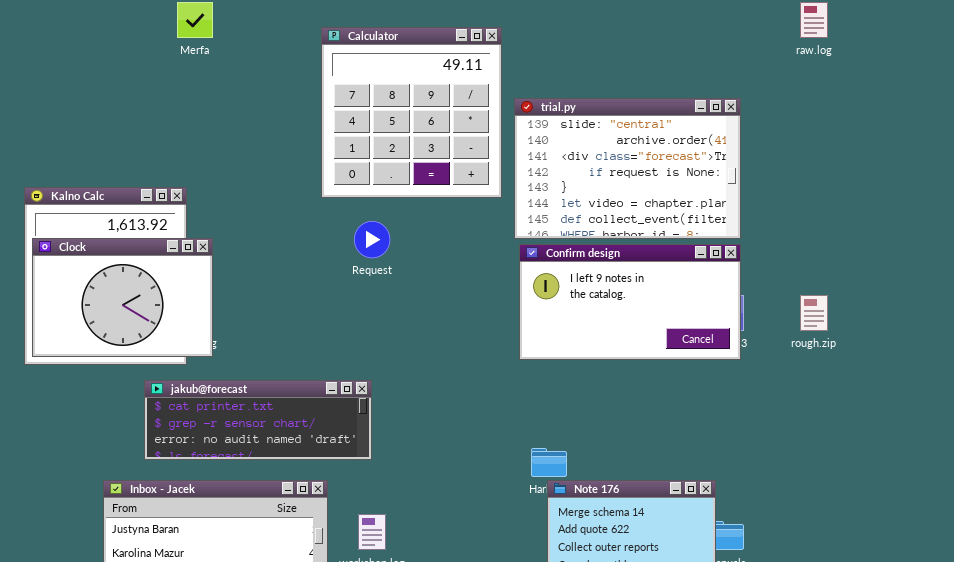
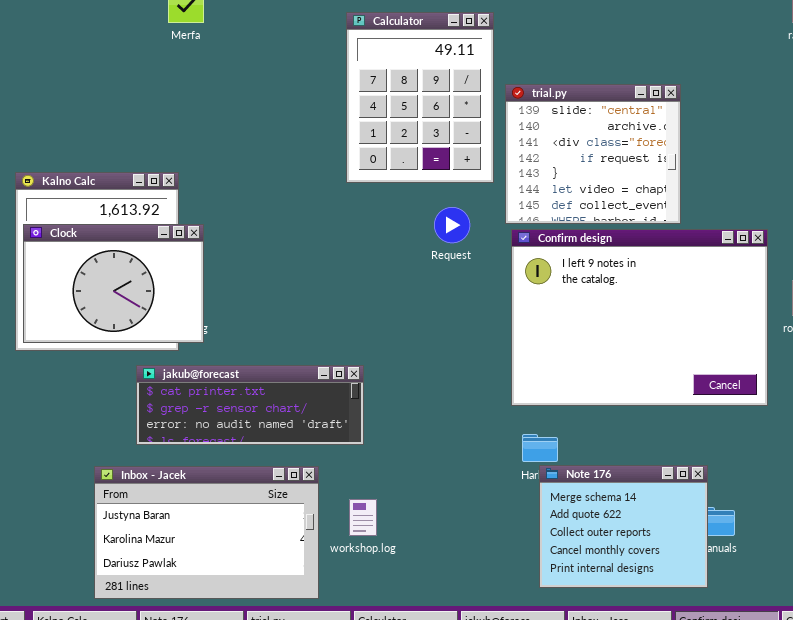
Calculator: [321,27,502,198] -> [346,12,494,183], resized
trial.py: [514,98,741,239] -> [505,84,681,224], resized
Request: [354,221,390,258] -> [434,207,470,243], moved
Confirm design: [519,244,741,360] -> [511,229,768,406], resized

